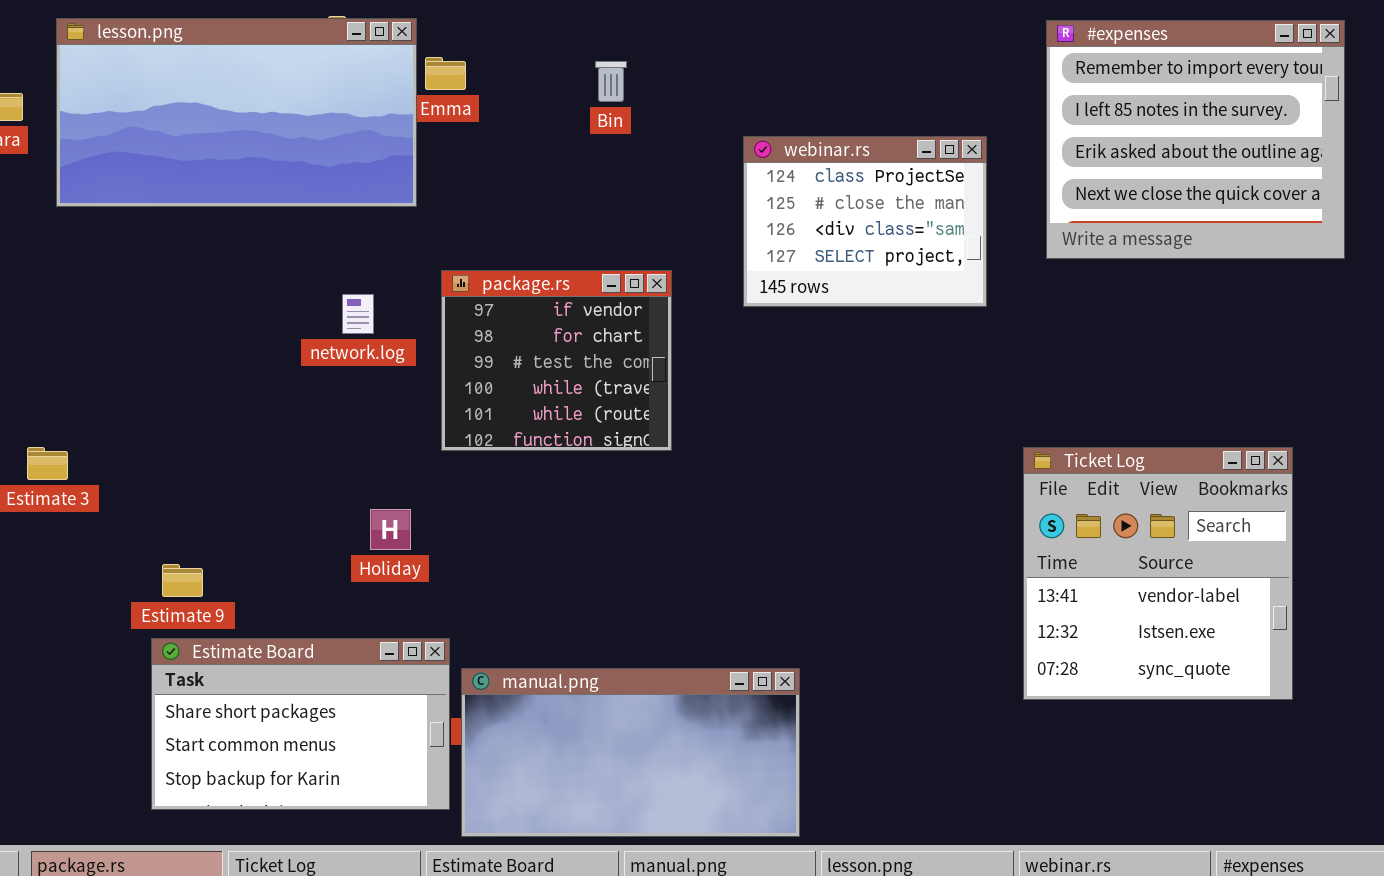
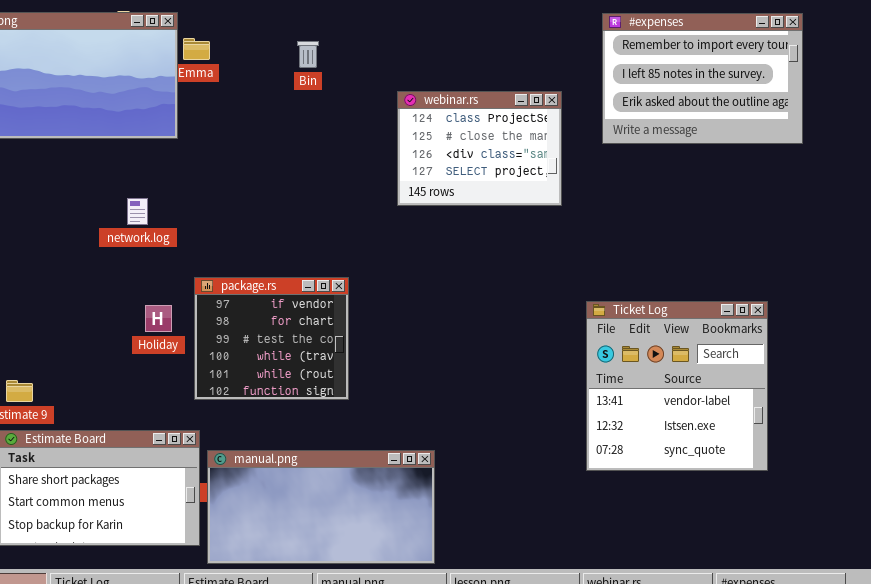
#expenses: [1046,20,1345,259] -> [602,13,803,144], resized
package.rs: [441,270,672,451] -> [194,277,349,400], moved
Holiday: [370,509,411,550] -> [145,305,172,332], moved

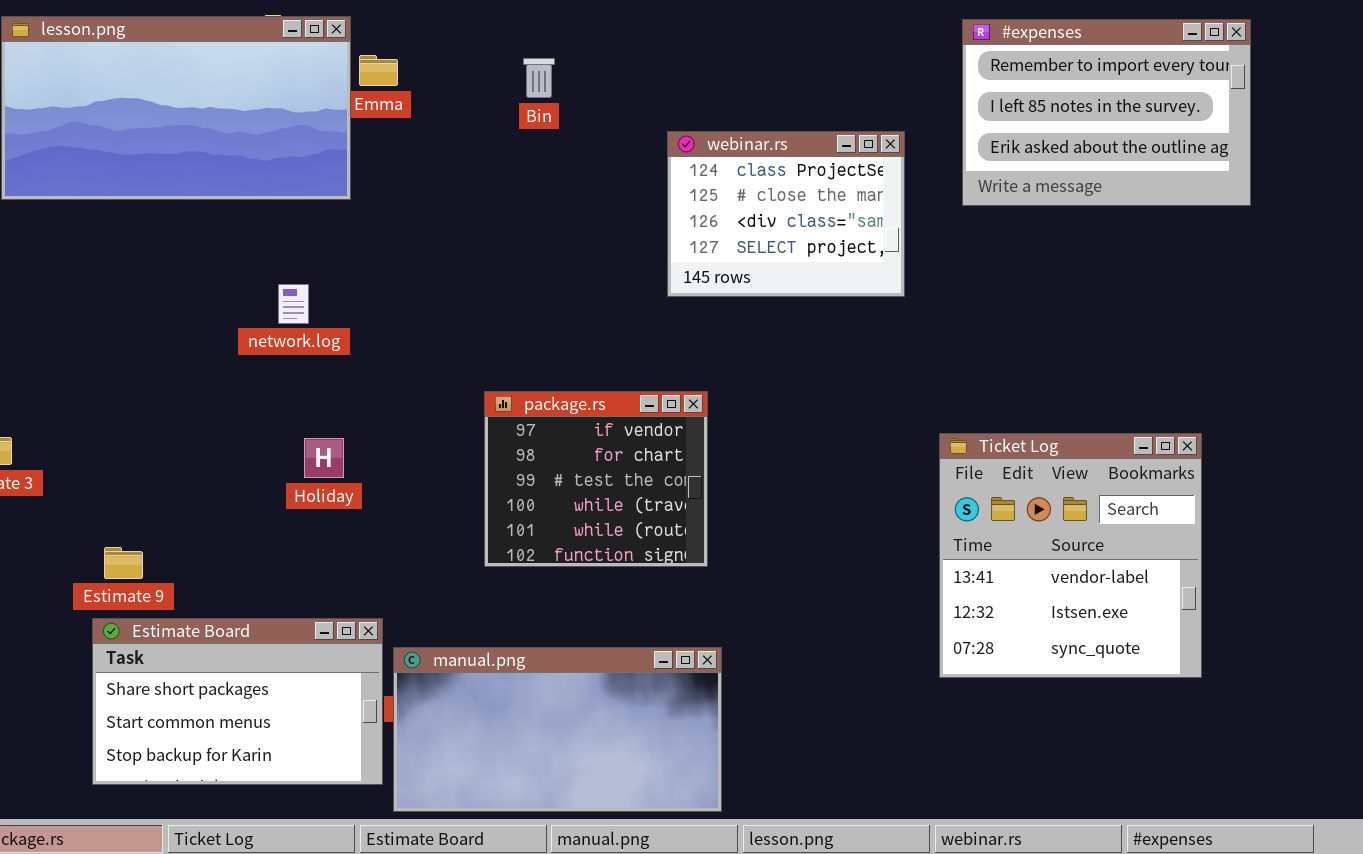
package.rs: [194,277,349,400] -> [484,391,708,567], moved

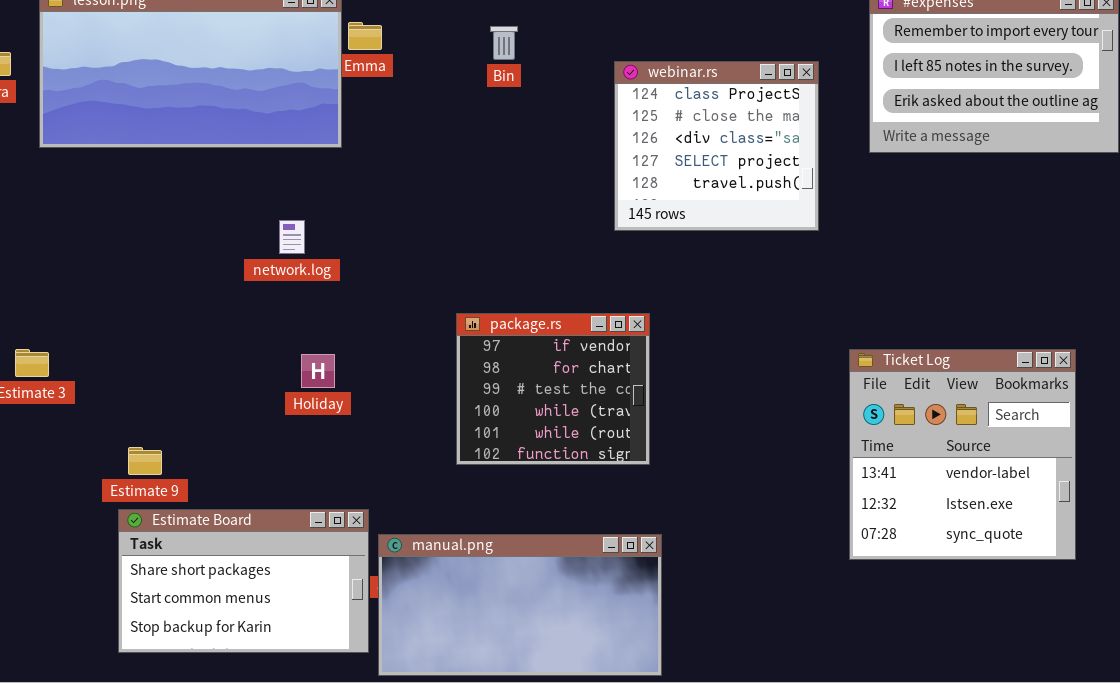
webinar.rs: [667,131,905,297] -> [614,61,819,231], resized

